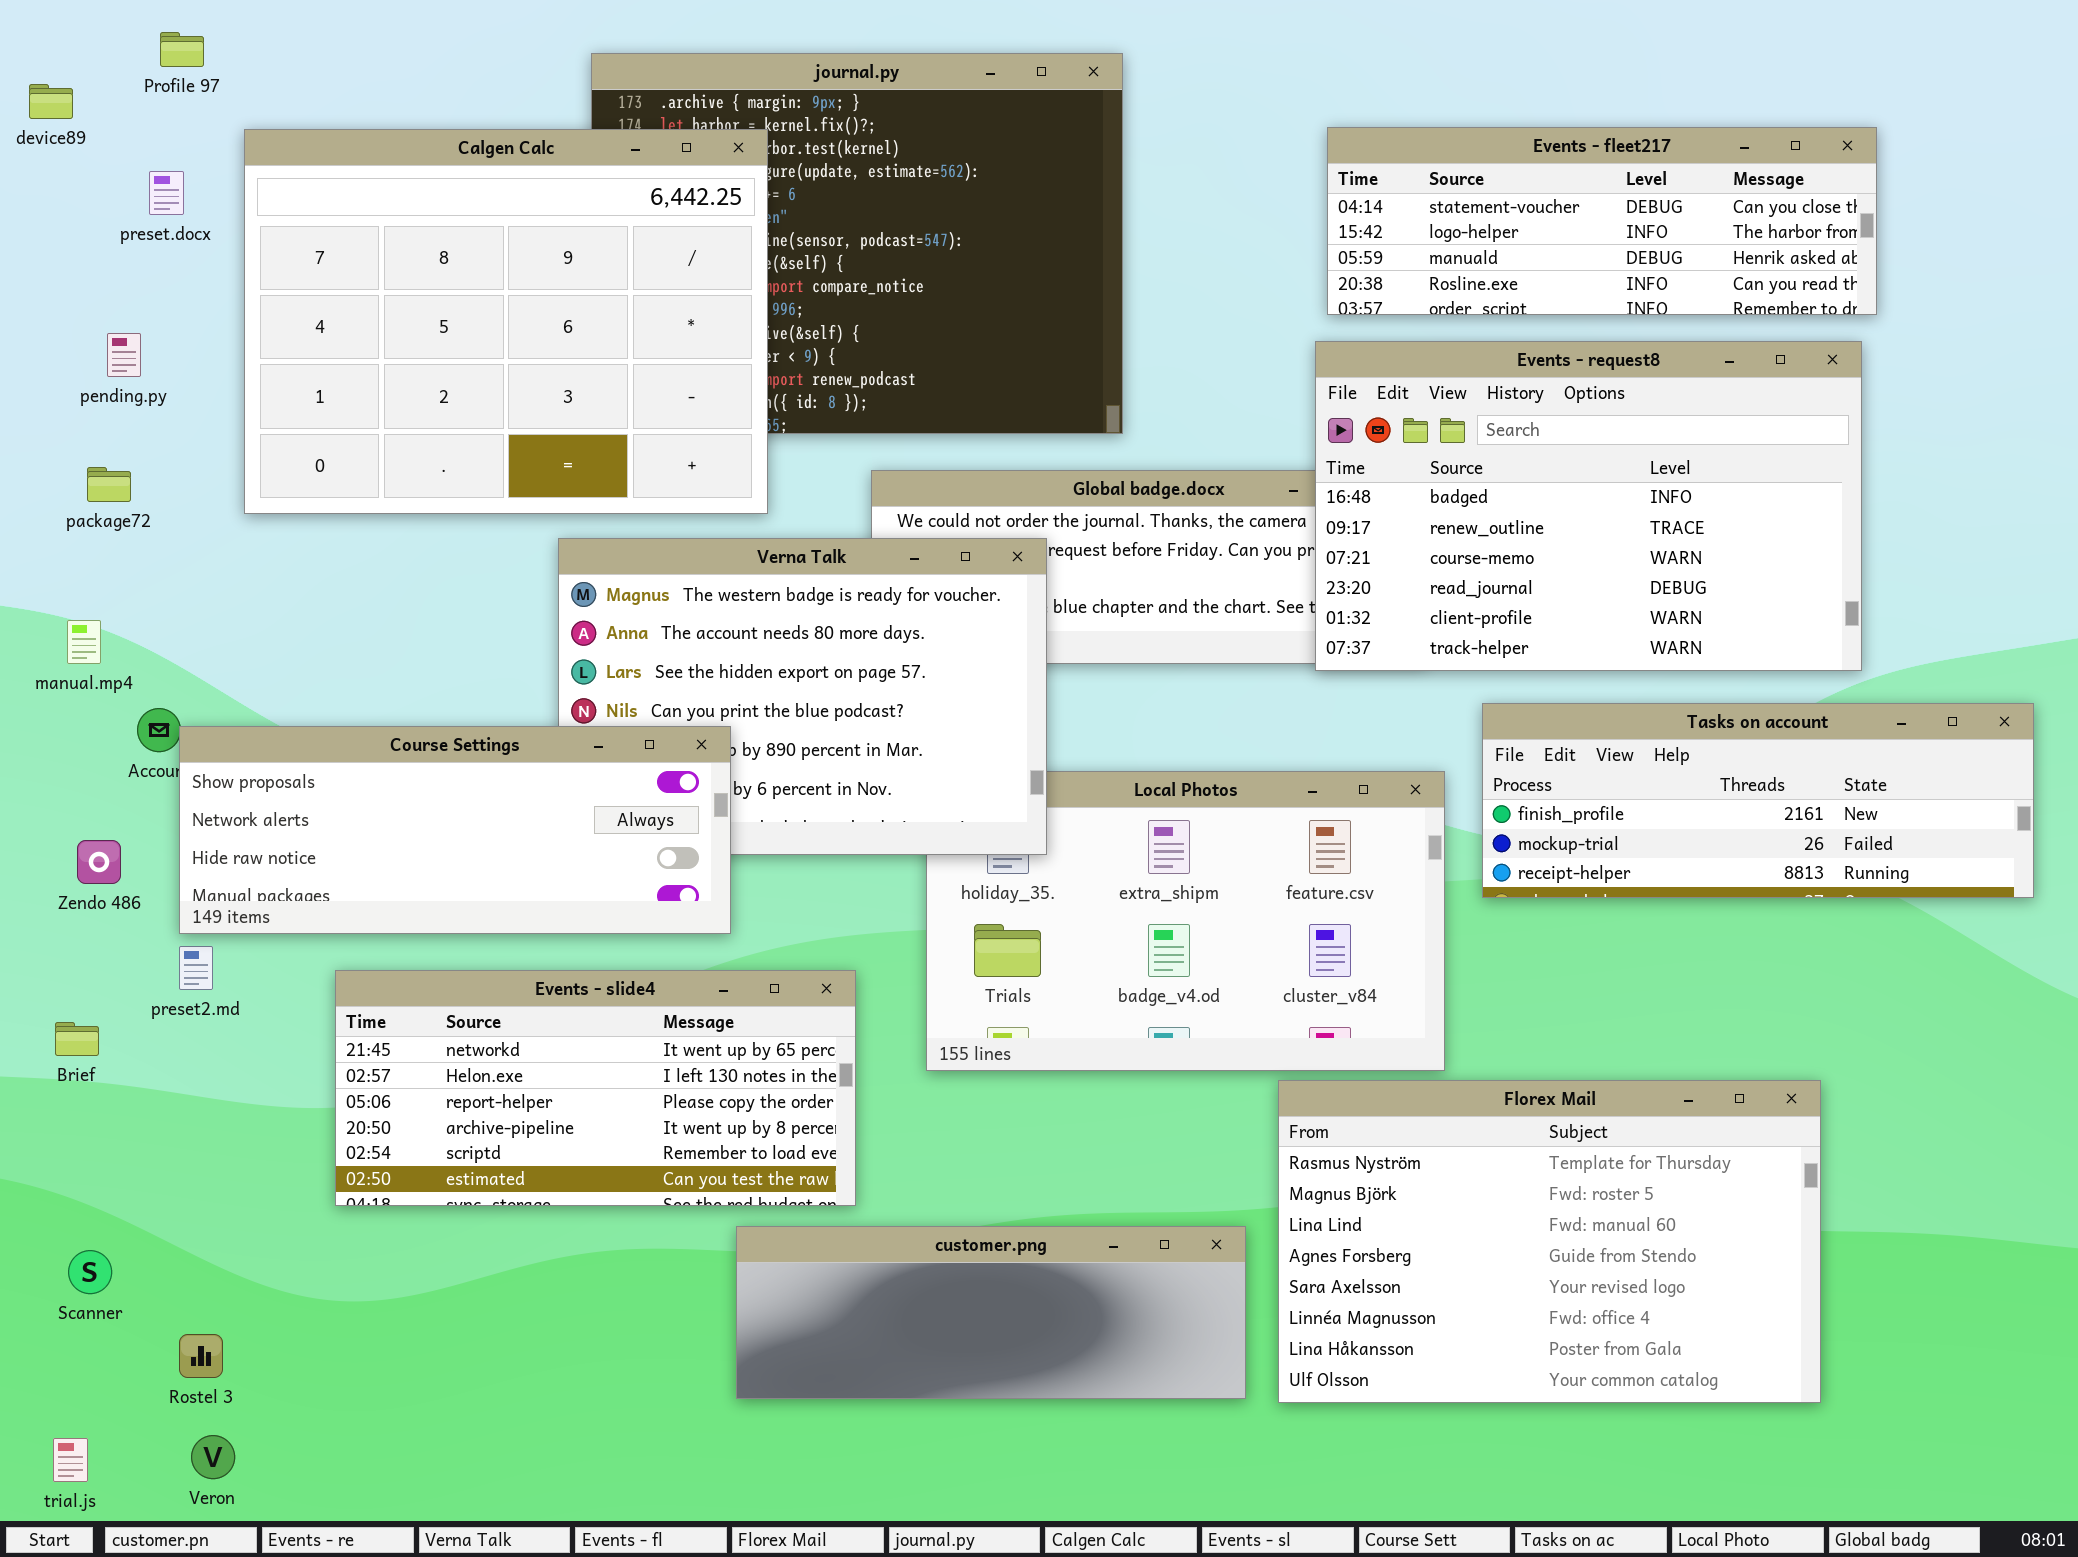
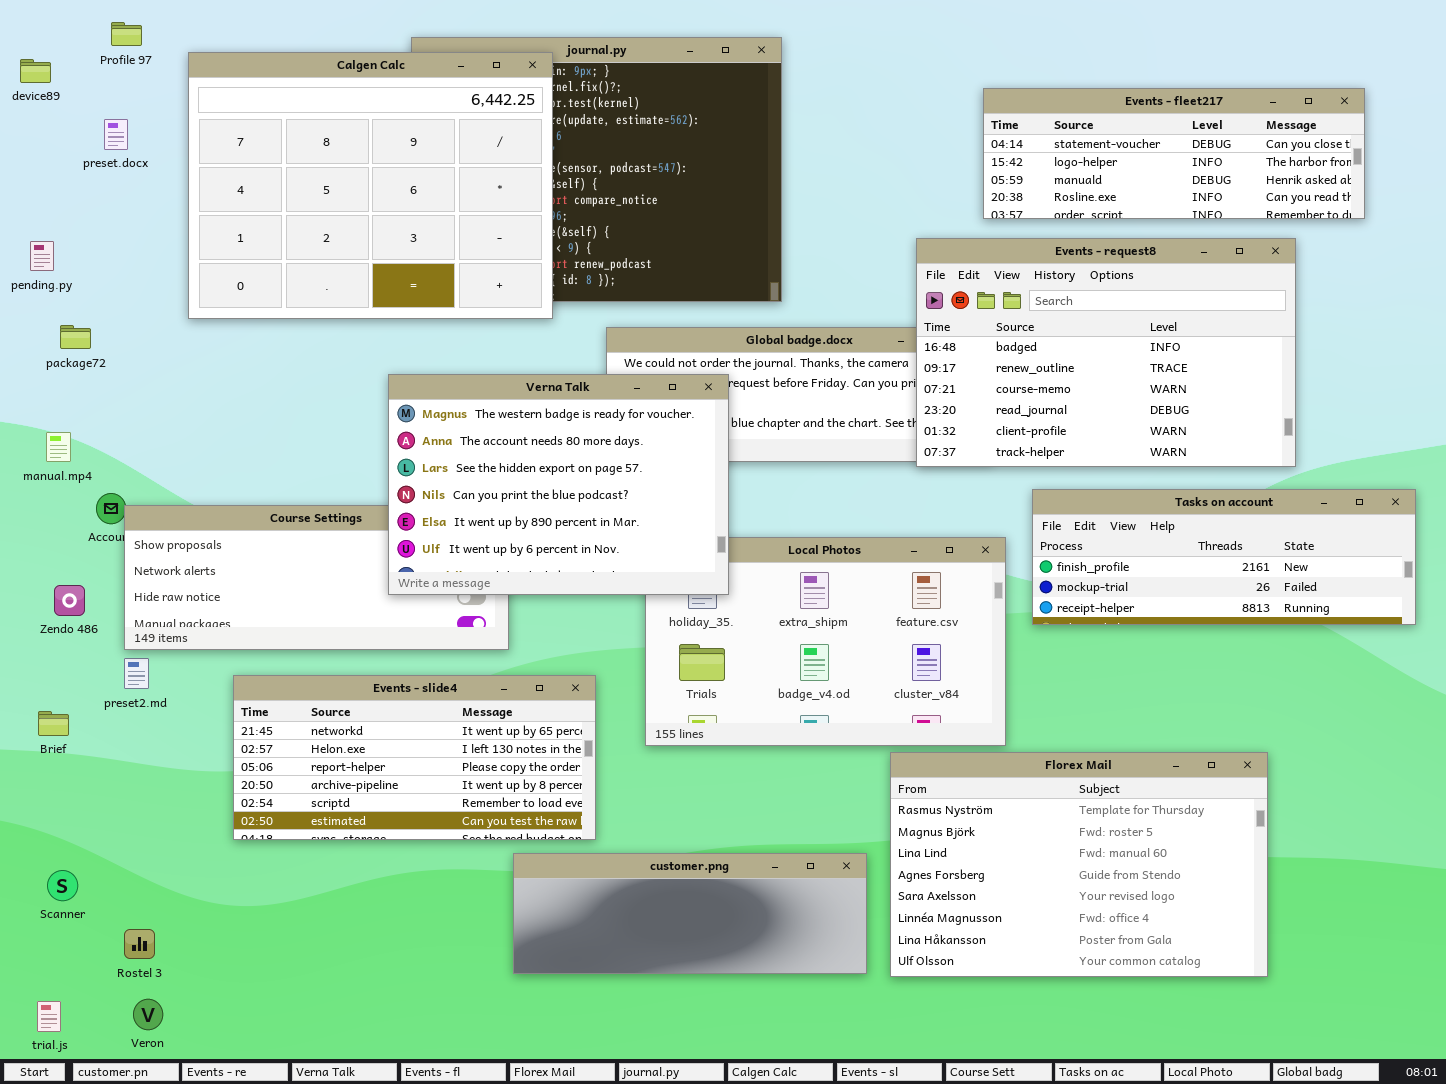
Events - fleet217: [1327,127,1877,315] -> [983,88,1365,219], moved
Calgen Calc: [244,129,768,514] -> [188,52,553,319], moved
pending.py: [107,333,141,377] -> [30,241,54,271], moved
Verna Talk: [558,538,1047,855] -> [388,374,729,595], raised

